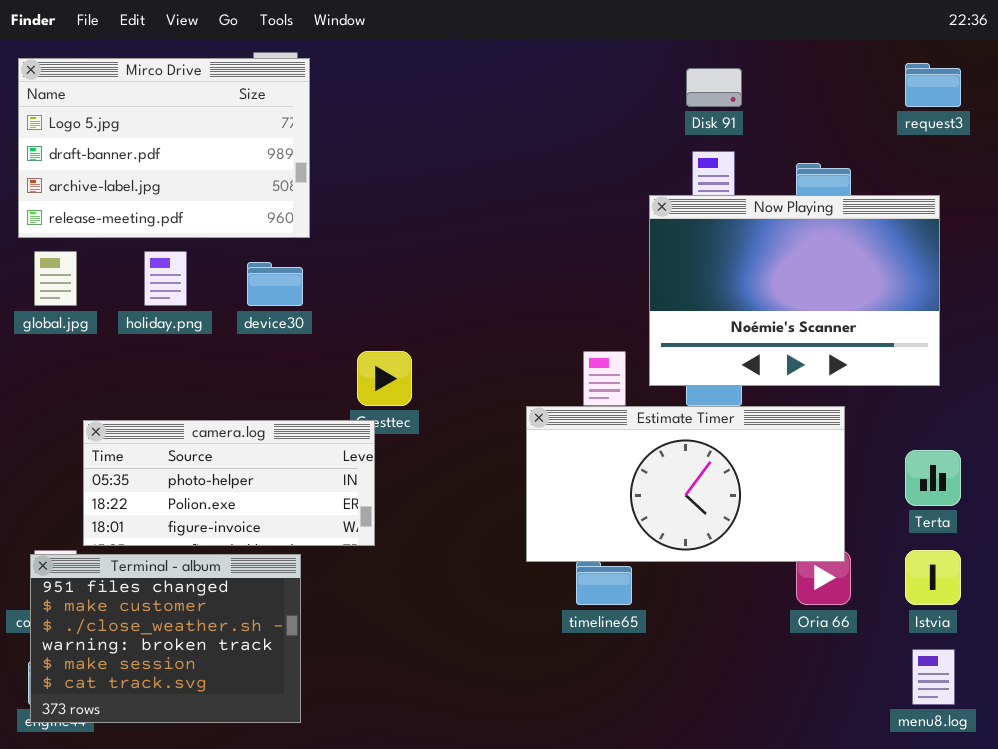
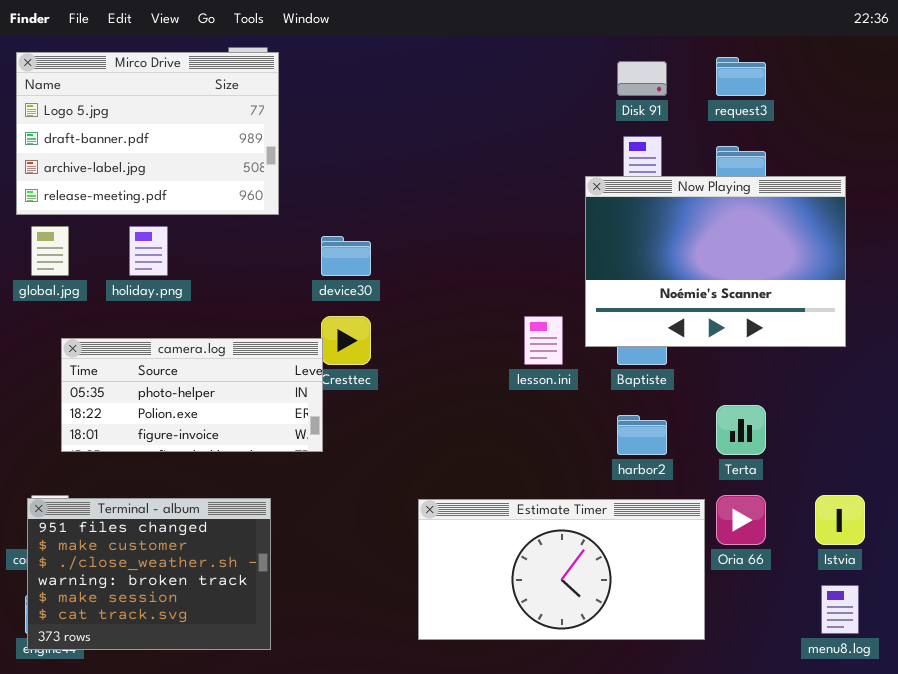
request3: [905,63,961,107] -> [716,57,766,96], moved
device30: [247,262,303,306] -> [321,236,371,276], moved
Estimate Timer: [526,406,845,562] -> [418,499,705,640], moved
camera.log: [83,420,375,546] -> [61,338,323,452], moved
Terta: [905,450,961,506] -> [716,405,766,455], moved

